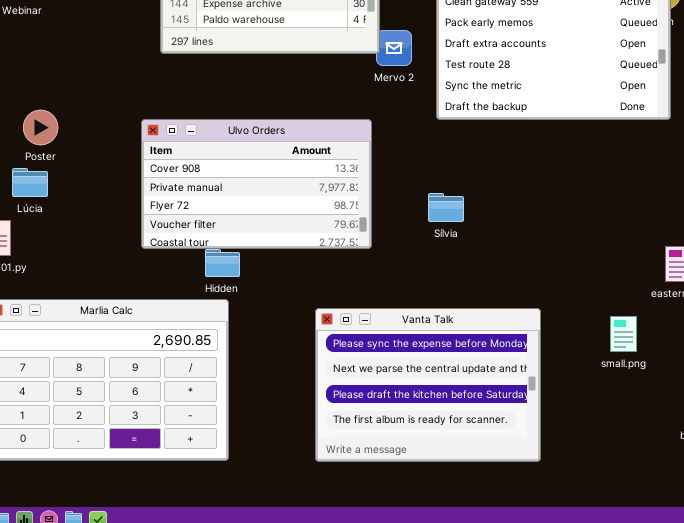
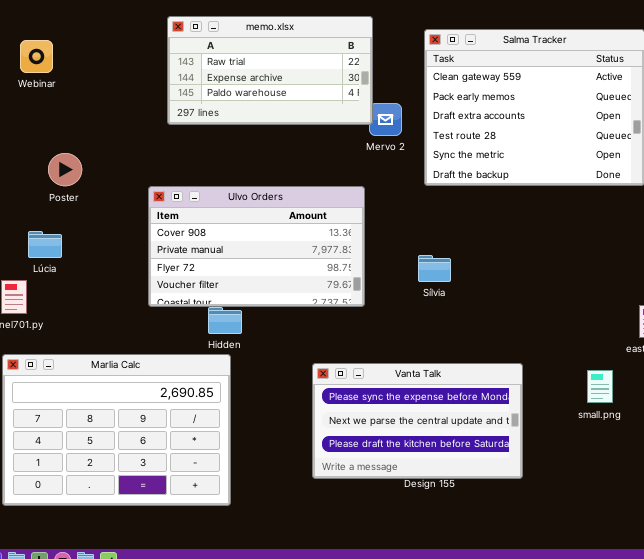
Poster: [23,110,58,145] -> [48,153,82,186], moved
Vanta Talk: [315,308,541,462] -> [312,363,523,479], resized

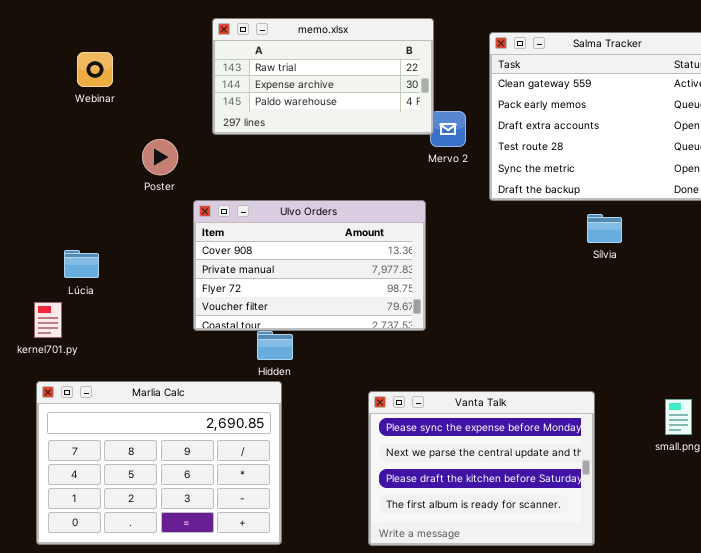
Webinar: [20,40,53,73] -> [77,52,113,87], moved
Poster: [48,153,82,186] -> [142,139,178,175], moved
Sílvia: [418,255,451,282] -> [587,214,622,243], moved
Vanta Talk: [312,363,523,479] -> [368,391,595,546], resized

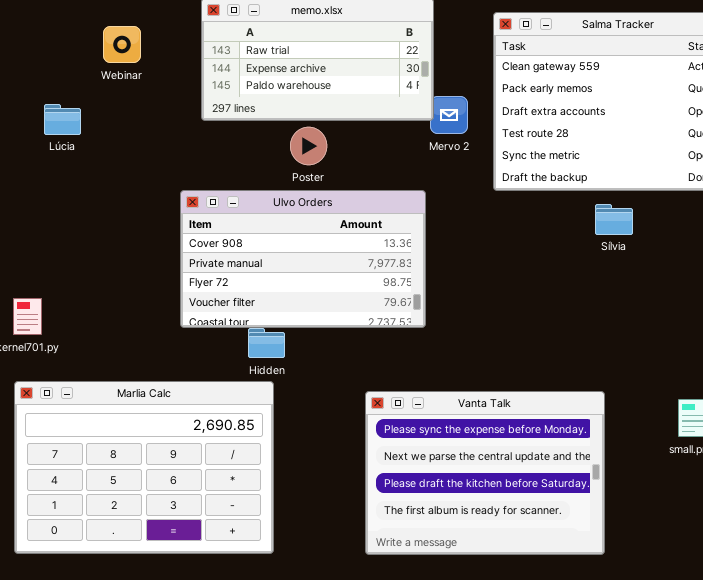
Webinar: [77,52,113,87] -> [103,26,141,63], moved
Poster: [142,139,178,175] -> [290,127,327,165], moved
Lúcia: [64,250,99,278] -> [44,104,81,135], moved

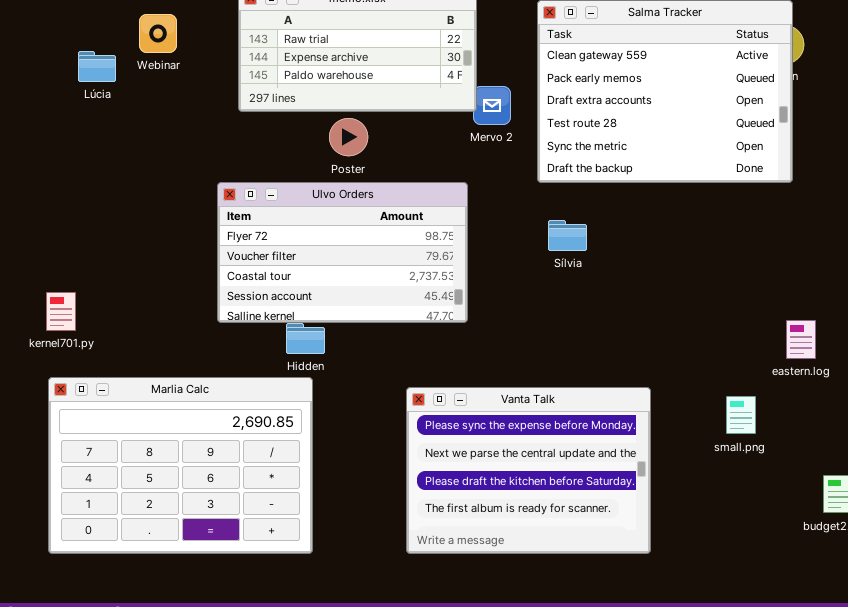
Lúcia: [44,104,81,135] -> [78,51,116,82], moved
Ulvo Orders: [180,190,426,328] -> [217,182,468,323], scrolled down 2 rows
Sílvia: [595,204,633,235] -> [548,220,587,251], moved

